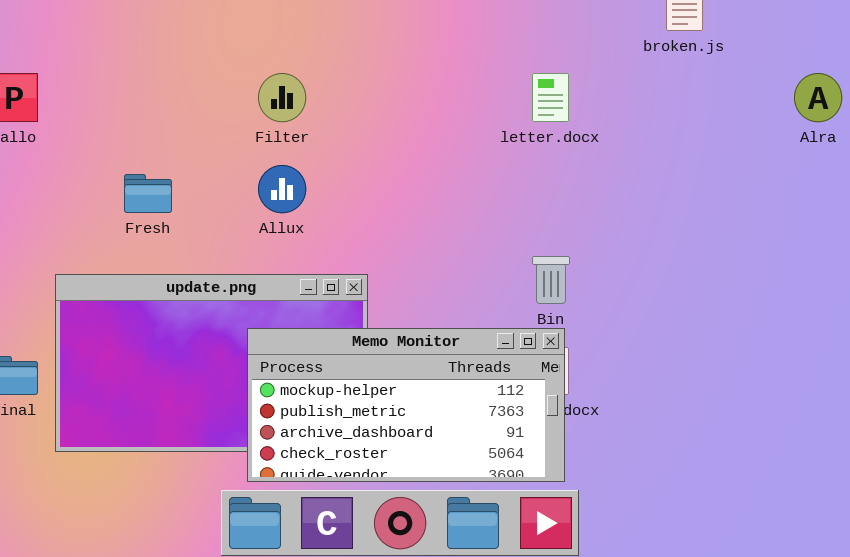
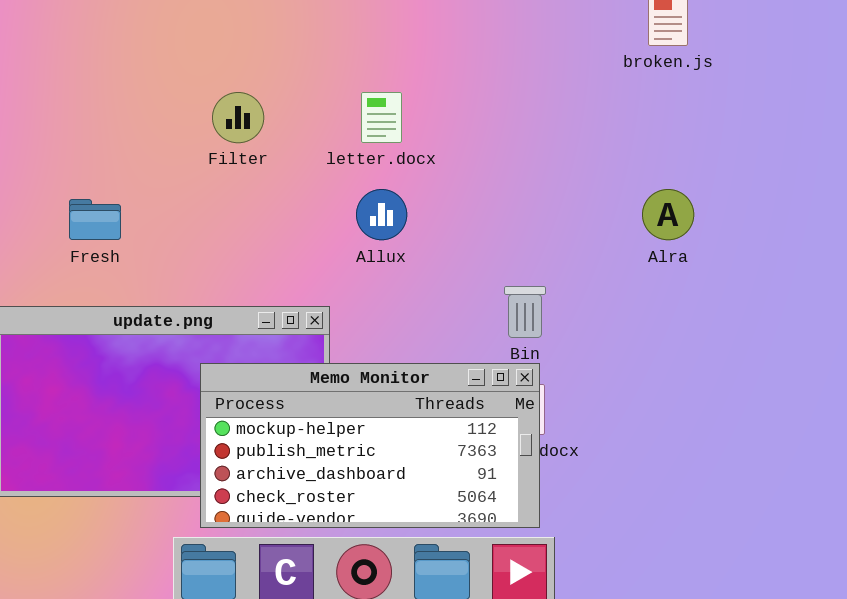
letter.docx: [532,73,569,122] -> [361,92,402,143], moved
Alra: [794,73,842,122] -> [642,189,694,240], moved
Allux: [258,165,306,213] -> [356,189,407,240], moved

